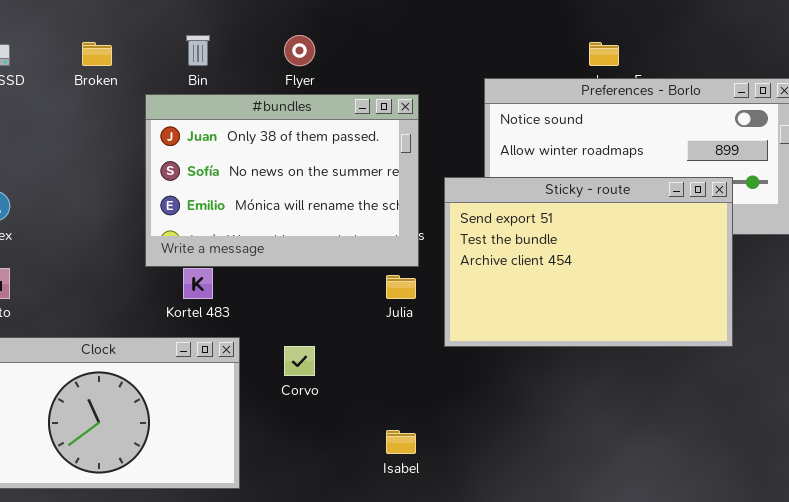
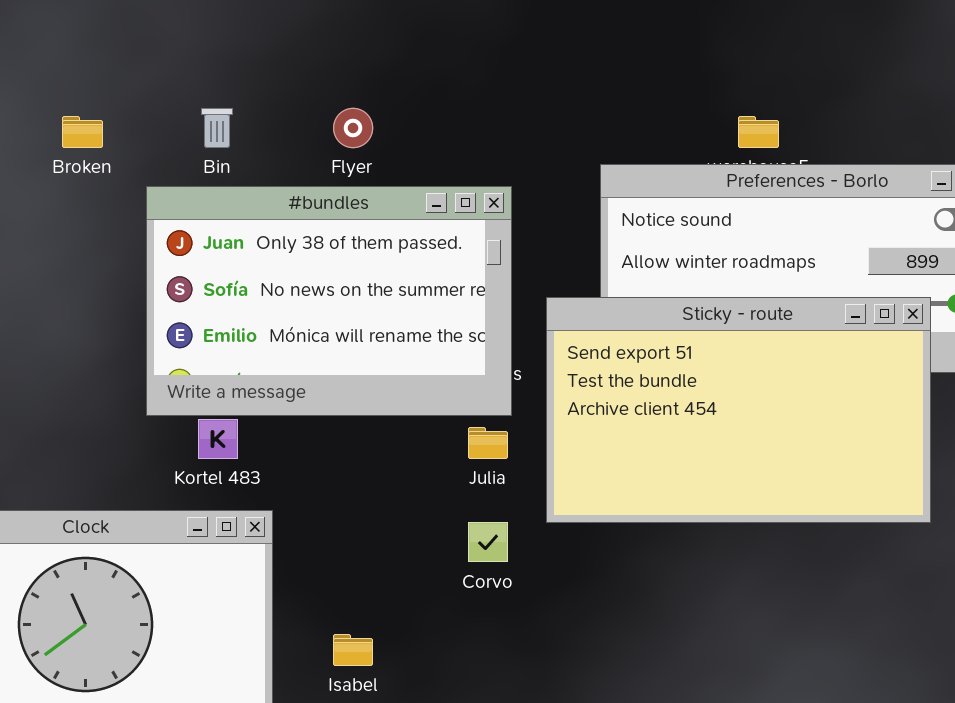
Corvo: [284,346,315,376] -> [468,522,508,562], moved
Isabel: [386,430,416,454] -> [333,634,373,666], moved

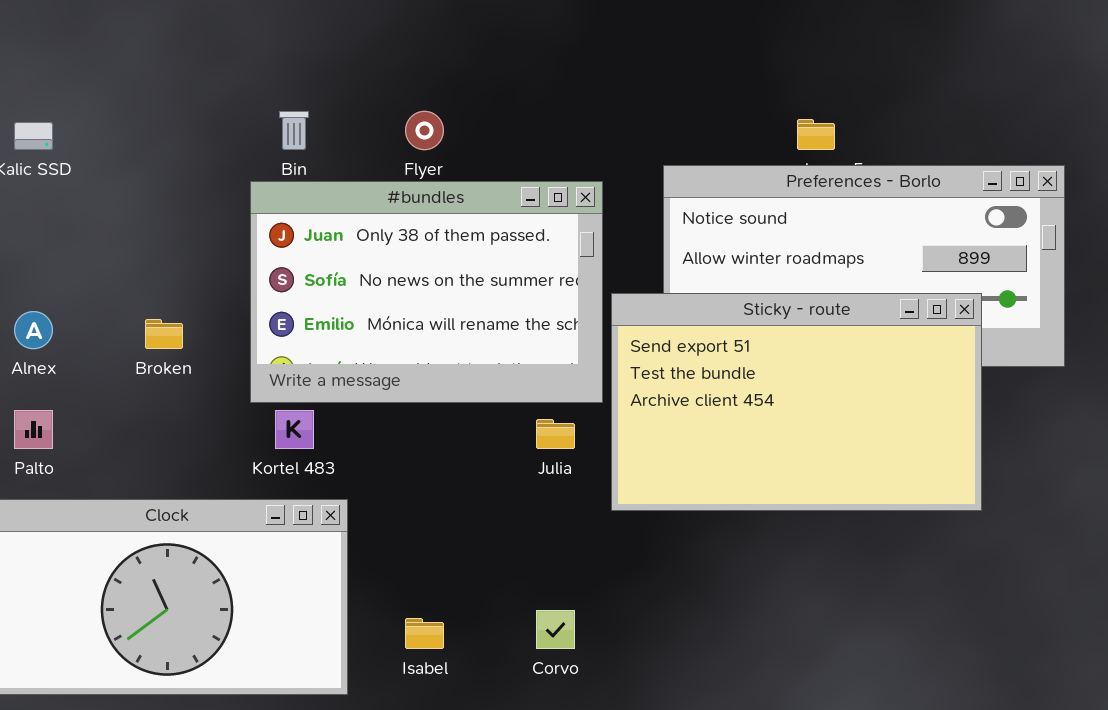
Broken: [62,116,103,148] -> [145,319,183,349], moved
#bundles: [146,186,512,416] -> [250,181,603,403], moved
Corvo: [468,522,508,562] -> [536,610,575,649], moved

